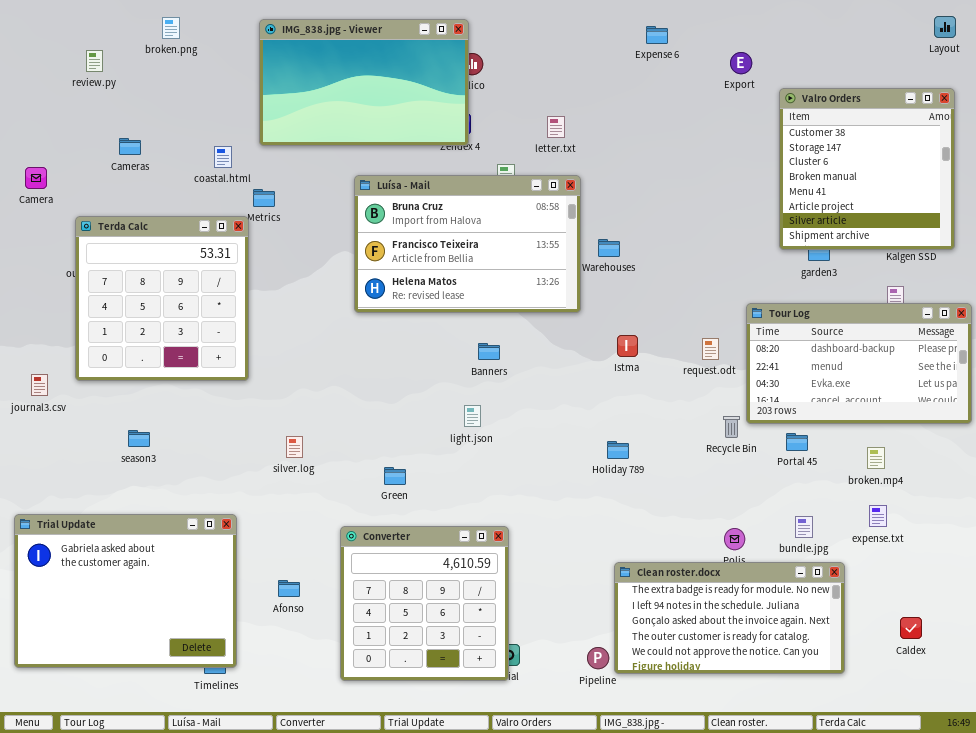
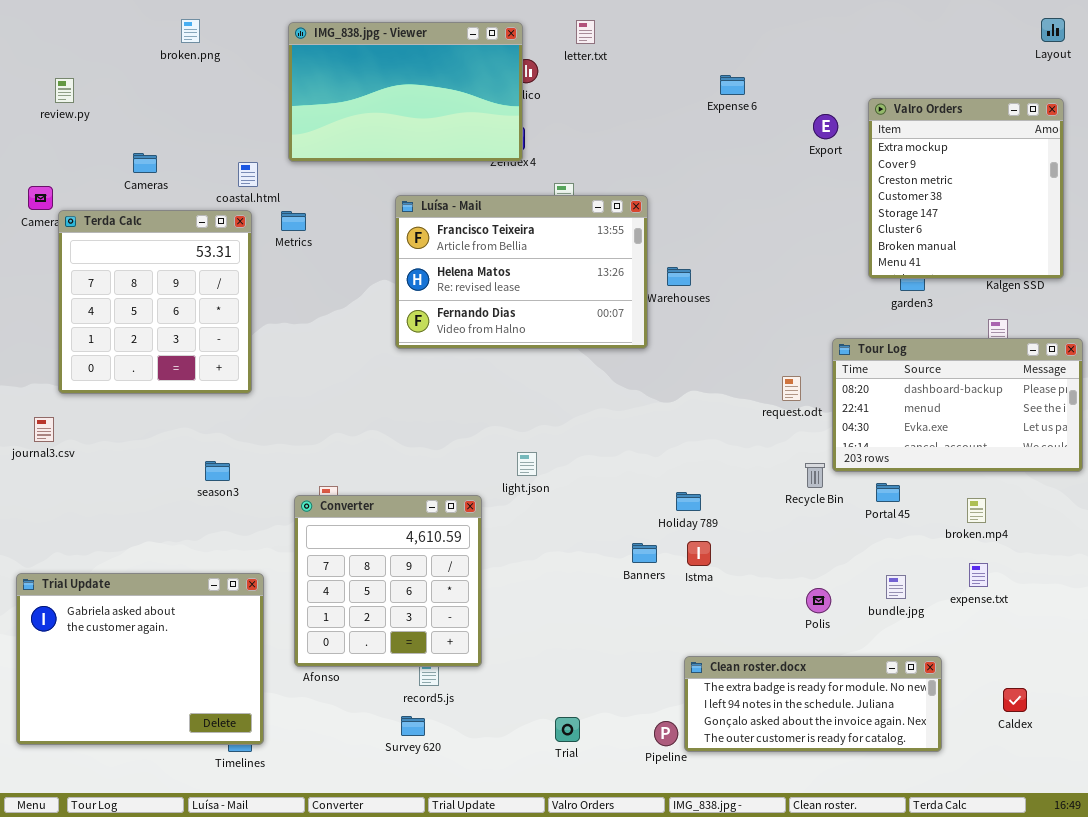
Expense 6: [646,26,668,44] -> [720,75,745,95], moved
review.py: [86,50,103,72] -> [55,78,74,103], moved
Export: [730,52,752,74] -> [813,114,838,139], moved
Valro Orders: [779,88,955,250] -> [868,98,1064,279], scrolled up 3 rows
letter.txt: [547,116,565,138] -> [576,20,595,44], moved
Luísa - Mail: [354,175,581,313] -> [395,195,648,349], scrolled down 1 row
Terda Calc: [75,216,249,381] -> [58,210,252,394], moved
Istma: [617,335,638,357] -> [687,541,711,566], moved
Banners: [478,343,500,360] -> [632,543,657,563], moved
season3: [128,430,150,447] -> [205,461,230,481], moved
Converter: [340,526,509,681] -> [294,495,482,667], moved
Clean roster.docx: [614,562,845,674] -> [684,656,942,752], resized

